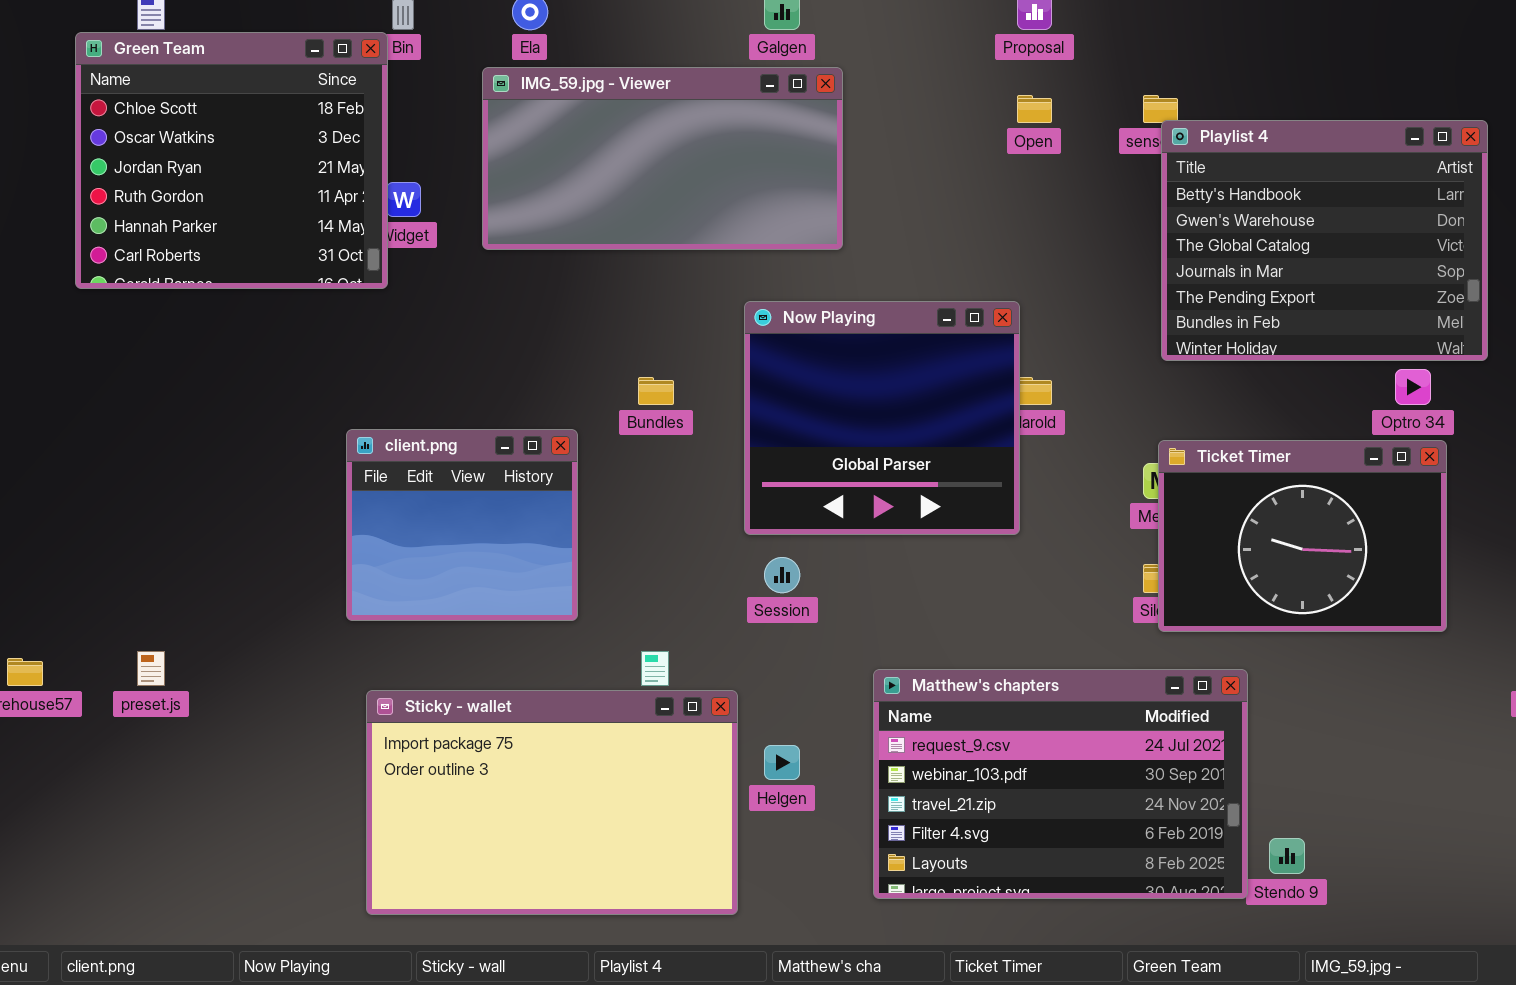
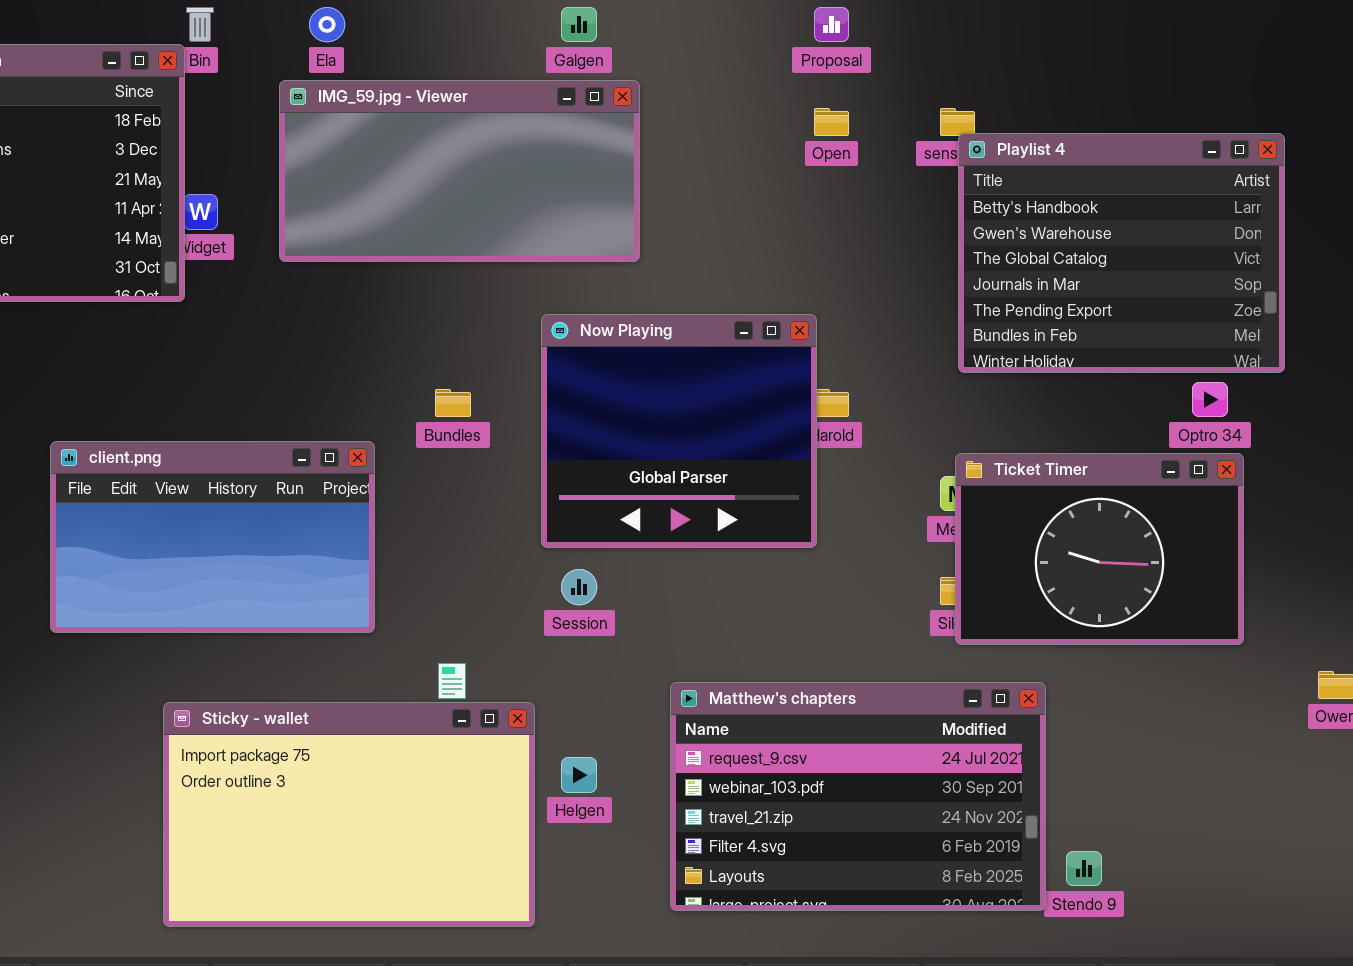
client.png: [346,429,578,621] -> [50,441,375,633], resized

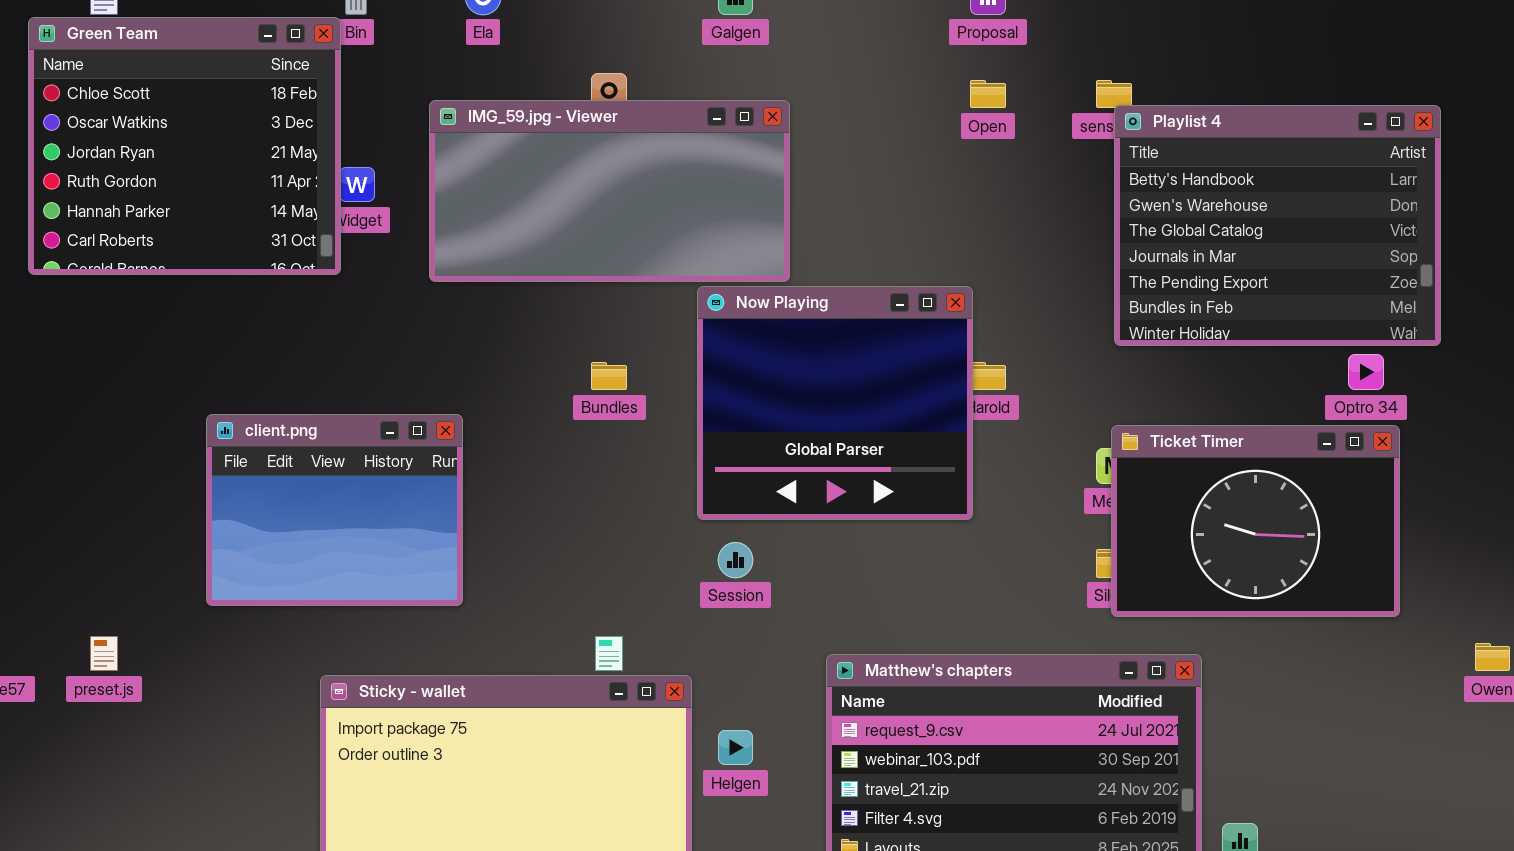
IMG_59.jpg - Viewer: [279,80,640,262] -> [429,100,790,282], moved
client.png: [50,441,375,633] -> [206,414,463,606], resized

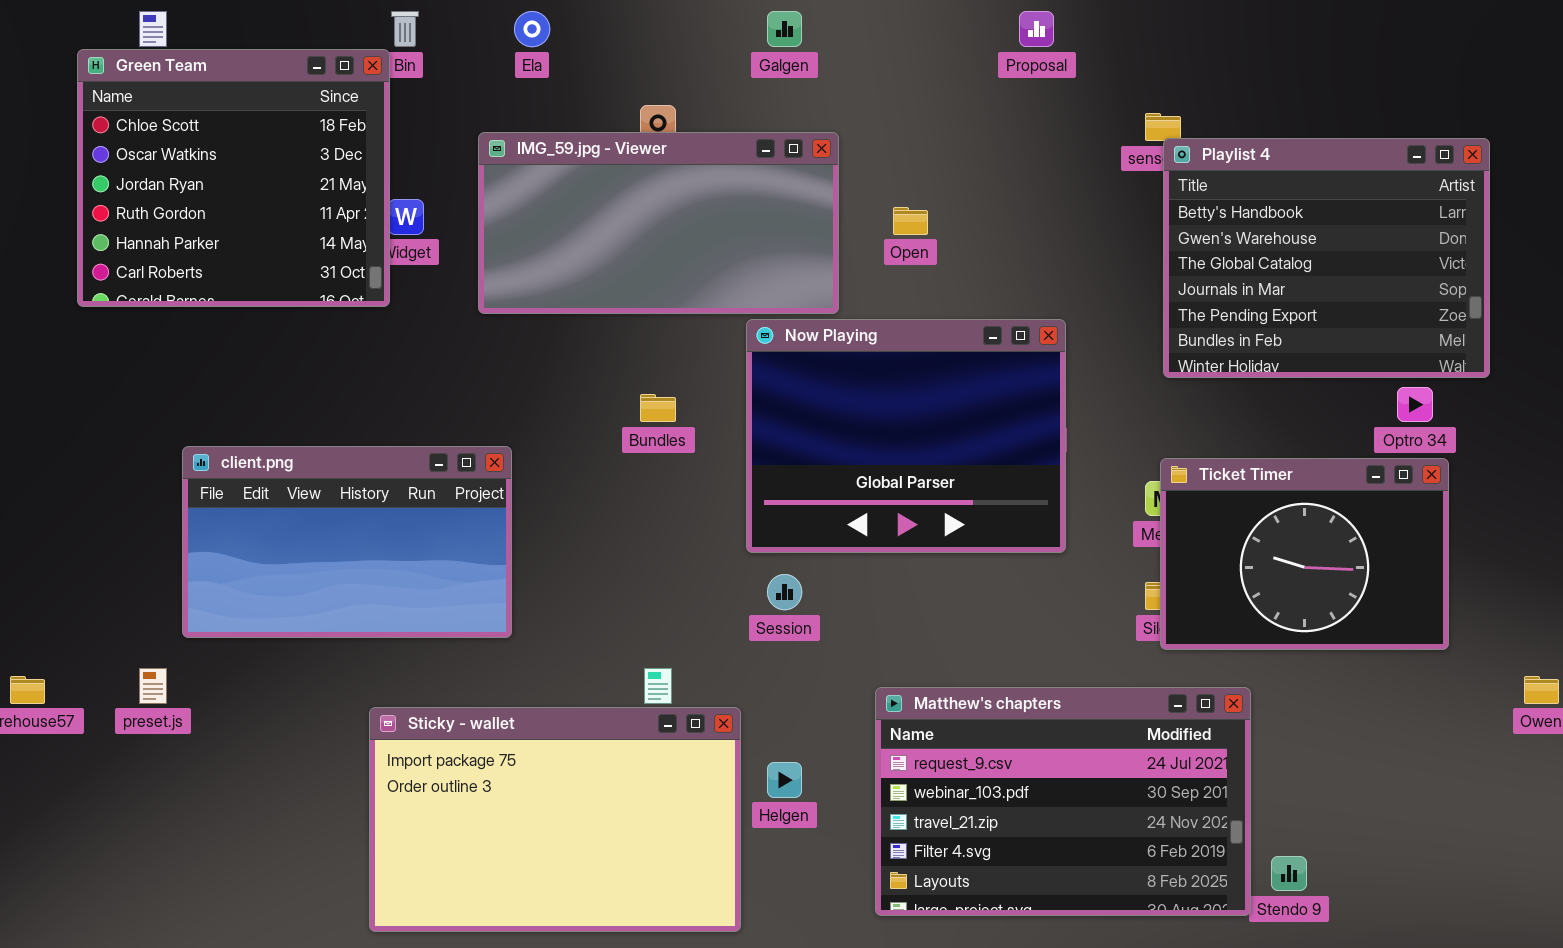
Open: [970,80,1006,108] -> [893,207,928,235], moved
Now Playing: [697,286,973,520] -> [746,319,1066,553], resized
client.png: [206,414,463,606] -> [182,446,512,638], resized

